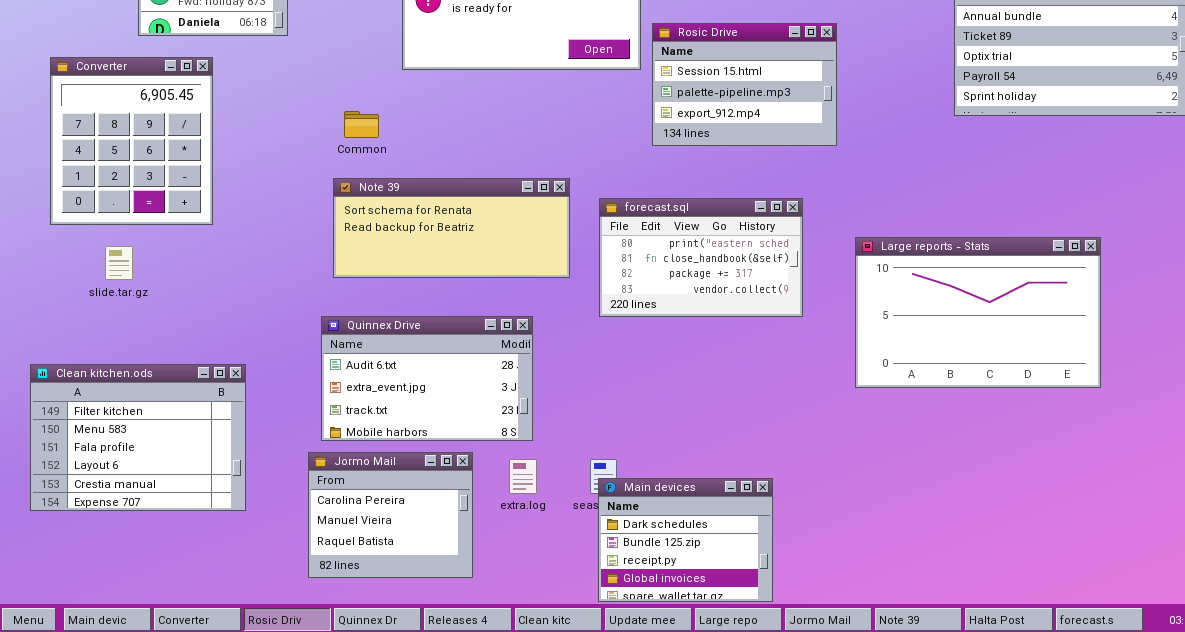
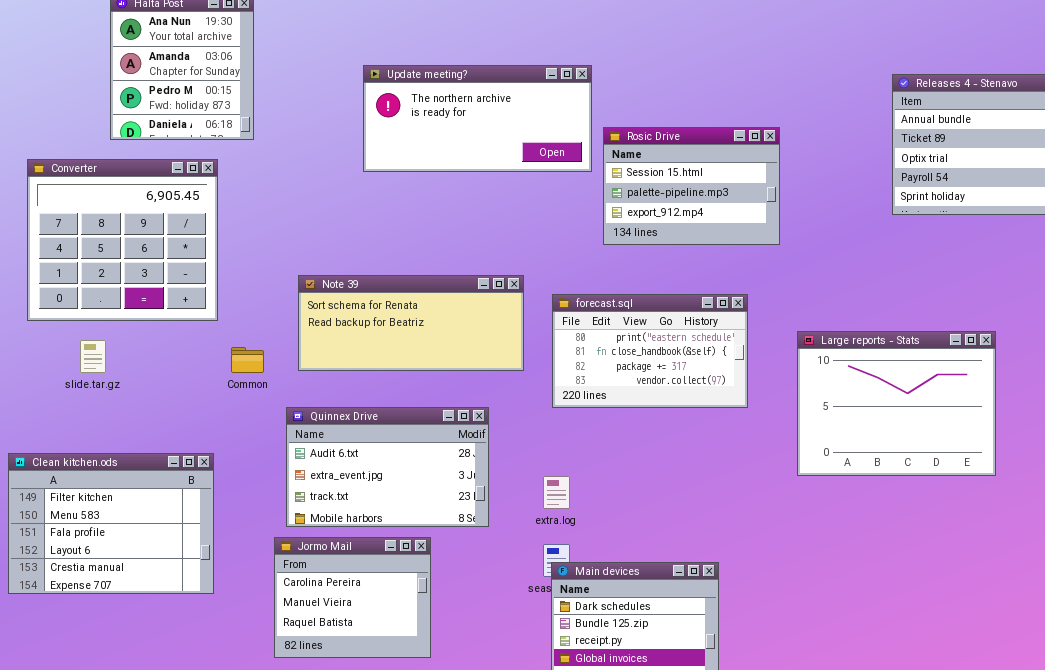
Converter: [50,57,213,225] -> [27,159,218,321], resized
Common: [344,111,379,138] -> [231,347,264,373], moved
Large reports - Stats: [855,237,1101,388] -> [797,331,996,476], resized
extra.log: [509,459,537,494] -> [543,476,570,509], moved

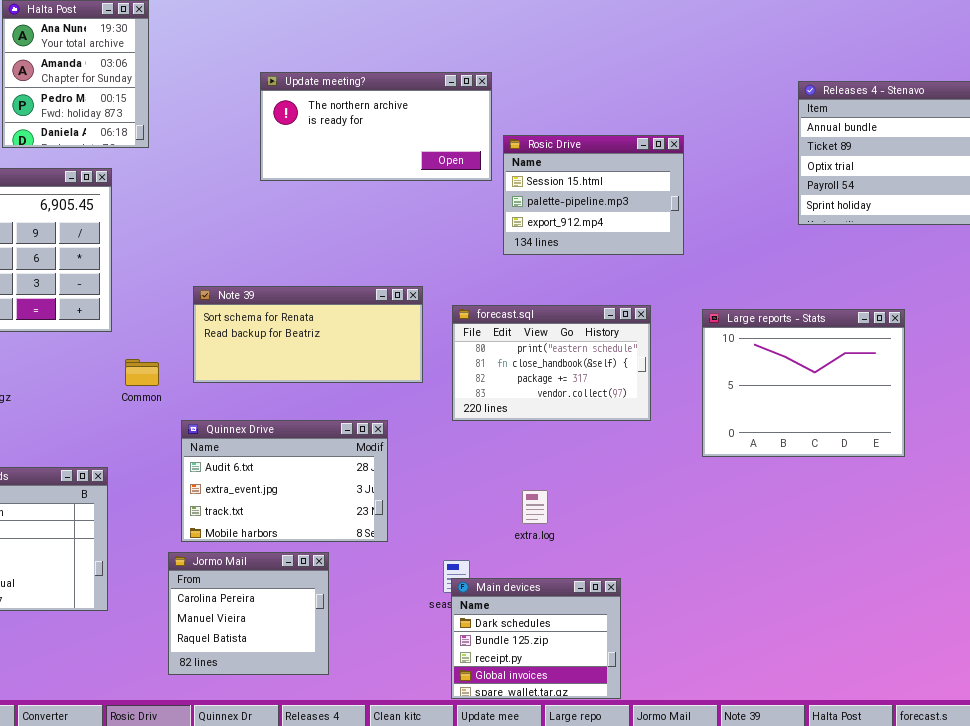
Large reports - Stats: [797,331,996,476] -> [702,309,905,457], moved
extra.log: [543,476,570,509] -> [522,490,548,524], moved

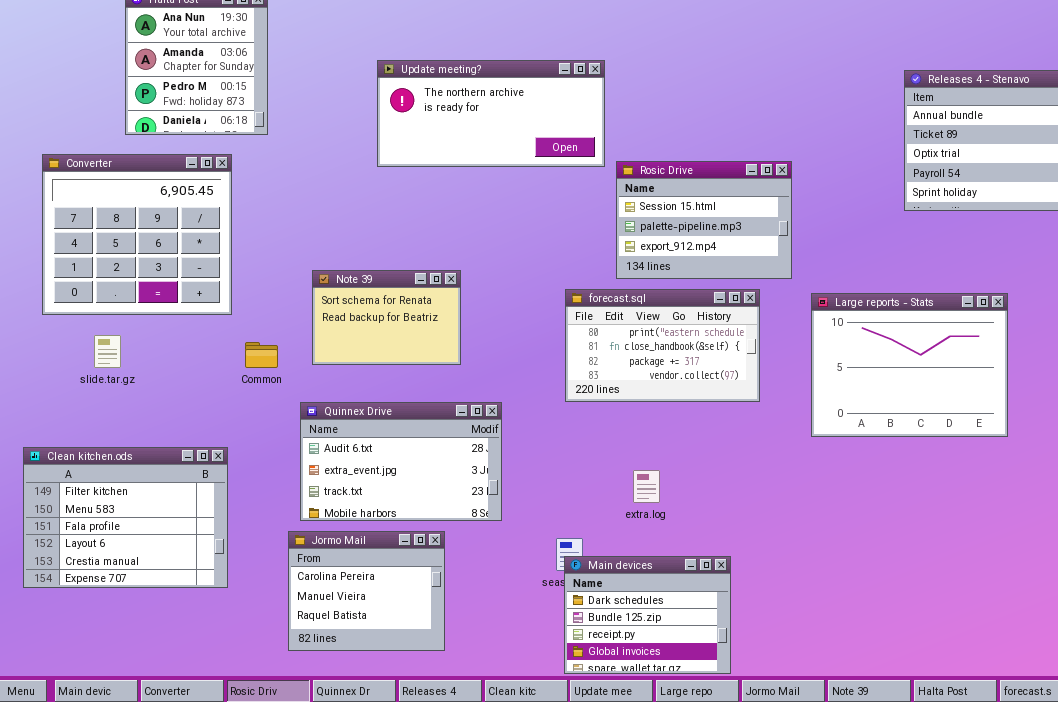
Rosic Drive: [503,135,684,255] -> [616,161,792,279], moved
Note 39: [193,286,423,383] -> [312,270,461,365], resized

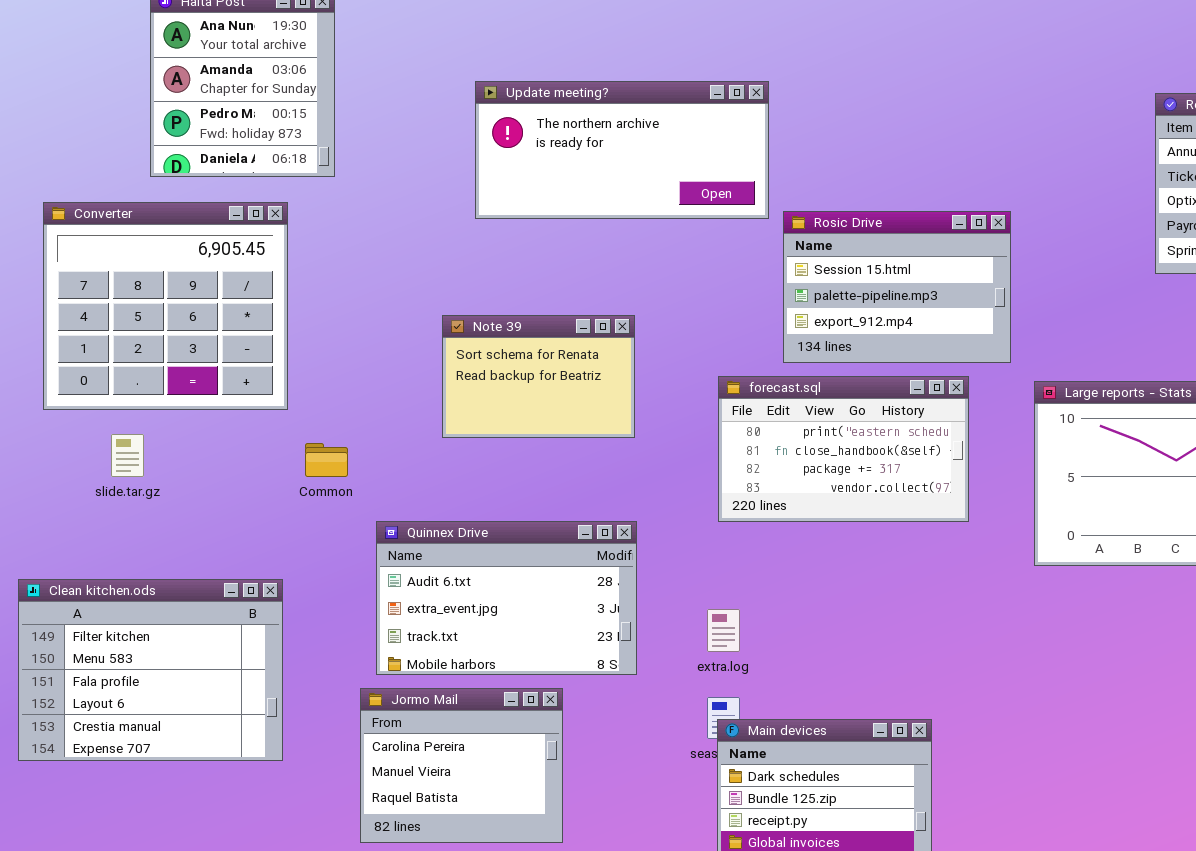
Note 39: [312,270,461,365] -> [442,315,635,438], moved
extra.log: [633,470,660,503] -> [707,609,740,652], moved

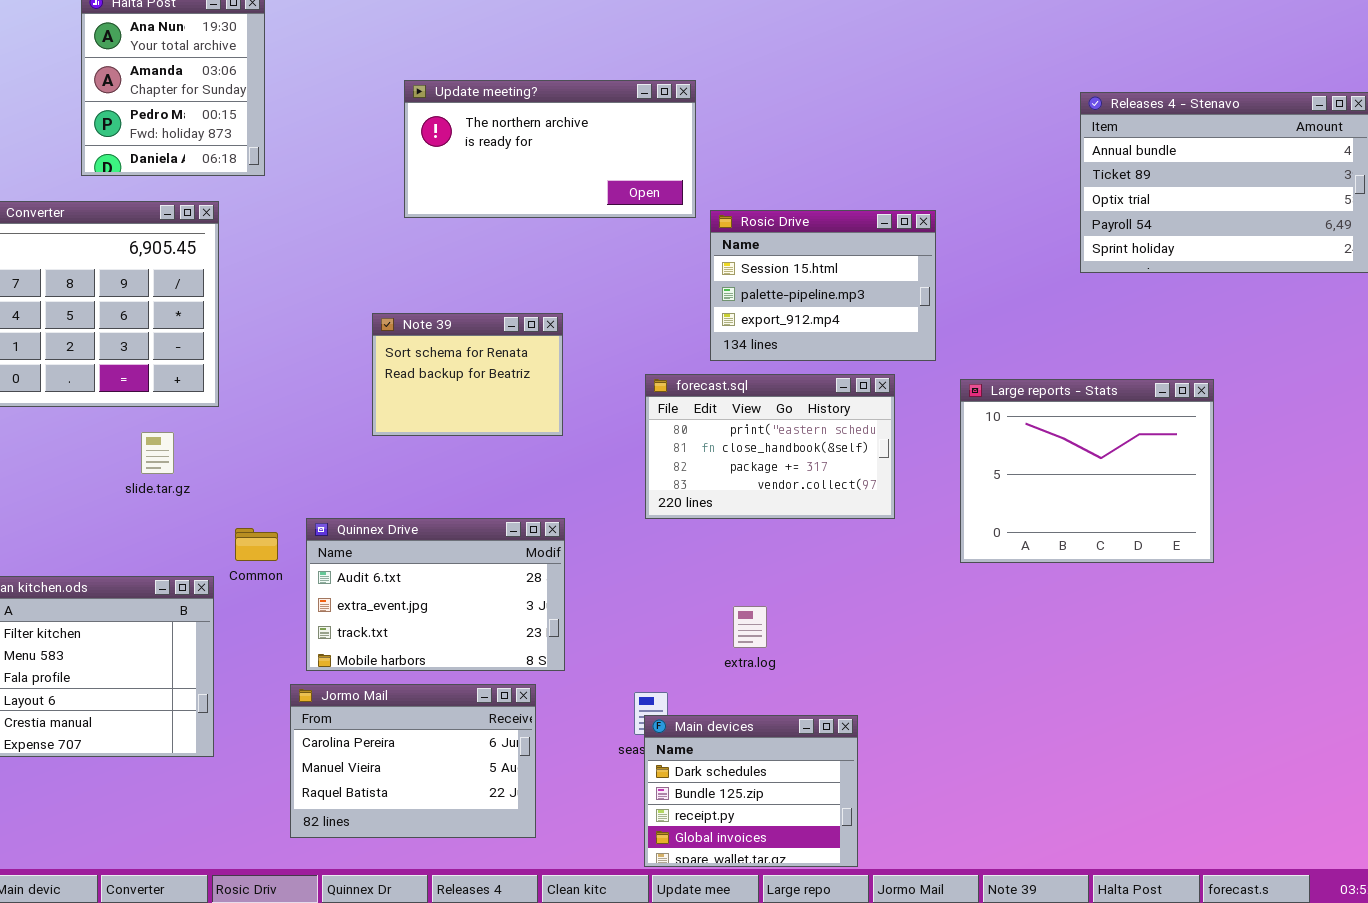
slide.tar.gz: [111,434,144,477] -> [141,432,174,474], moved
Common: [305,443,348,477] -> [235,528,278,561], moved
extra.log: [707,609,740,652] -> [733,606,767,648], moved
Jormo Mail: [360,688,563,843] -> [290,684,536,838], resized

